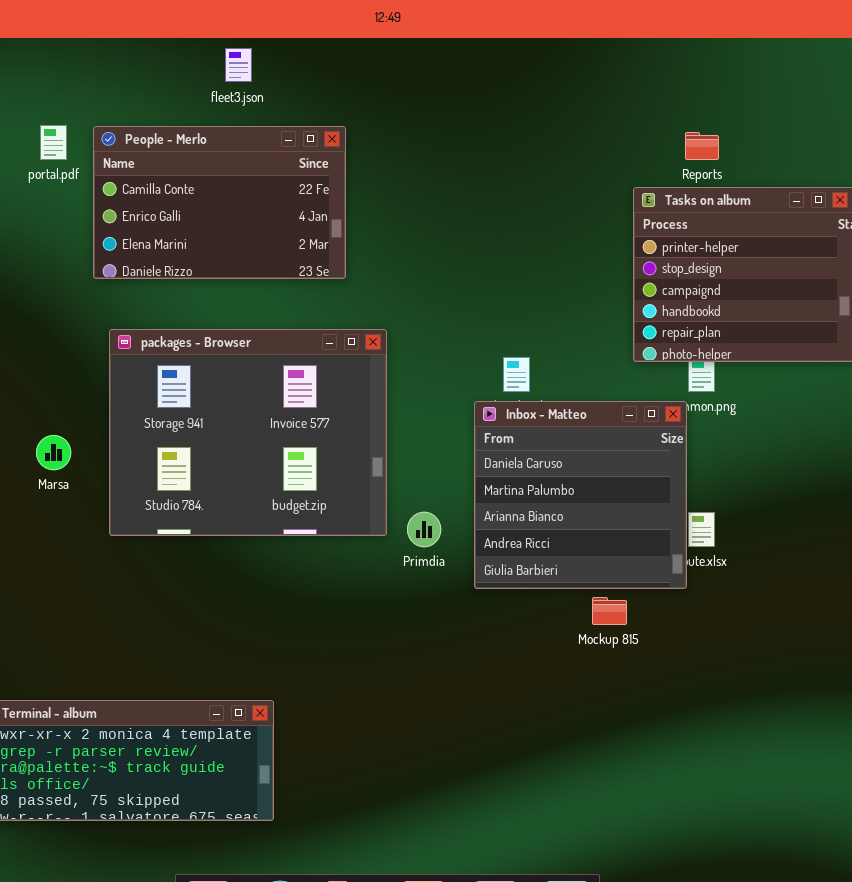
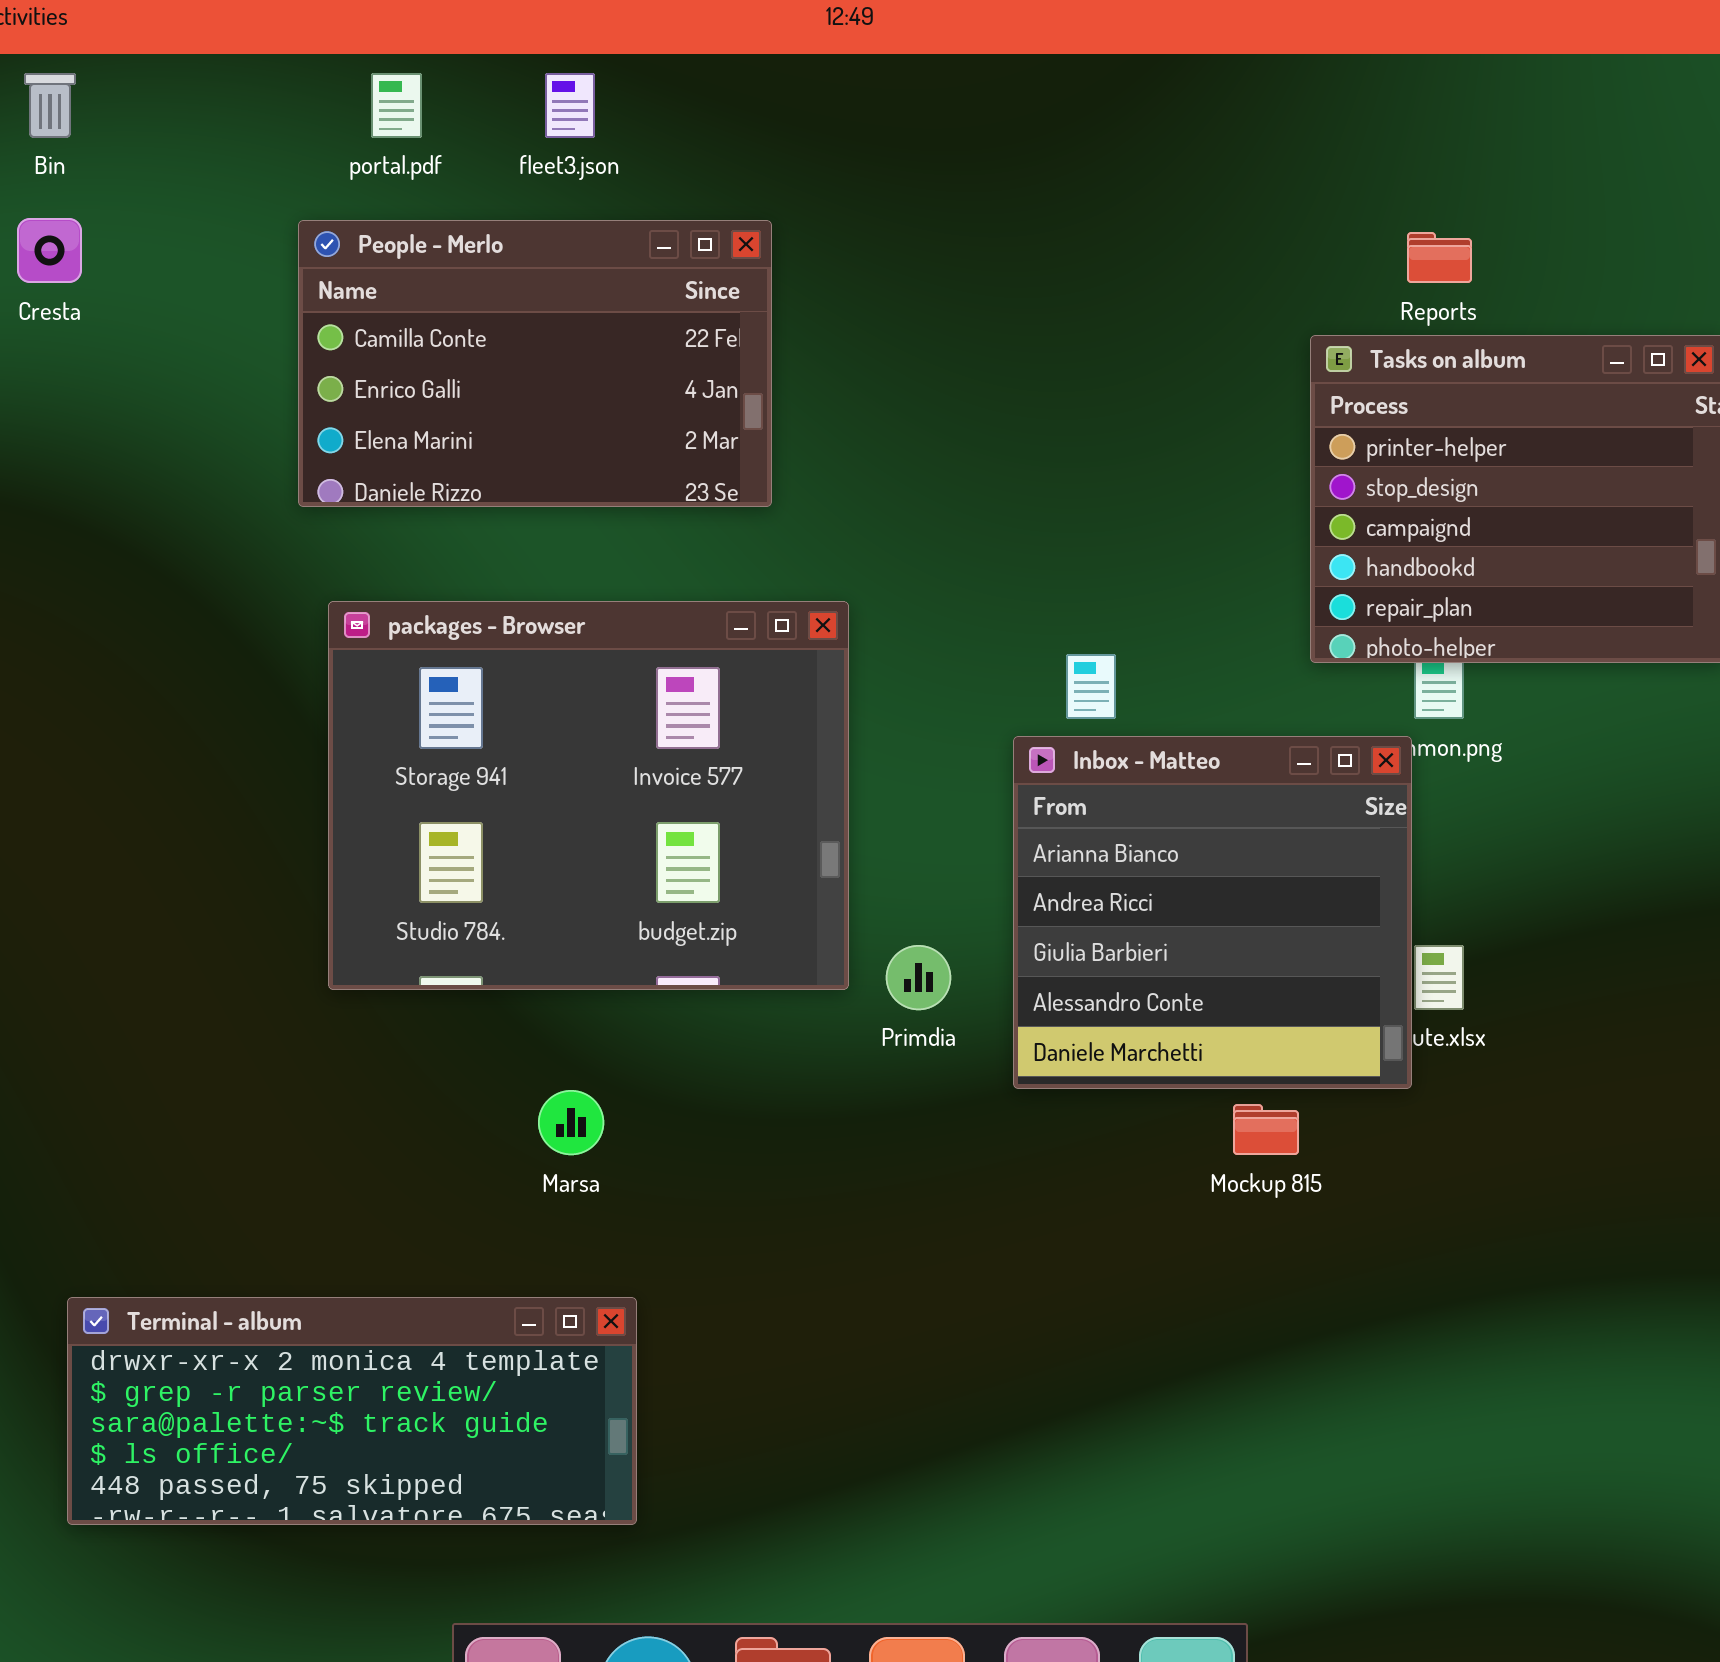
portal.pdf: [40,125,67,160] -> [371,73,422,138], moved
Inbox - Matteo: [474,401,687,589] -> [1013,736,1412,1089], scrolled down 2 rows
Marsa: [36,435,71,470] -> [538,1090,604,1155], moved

